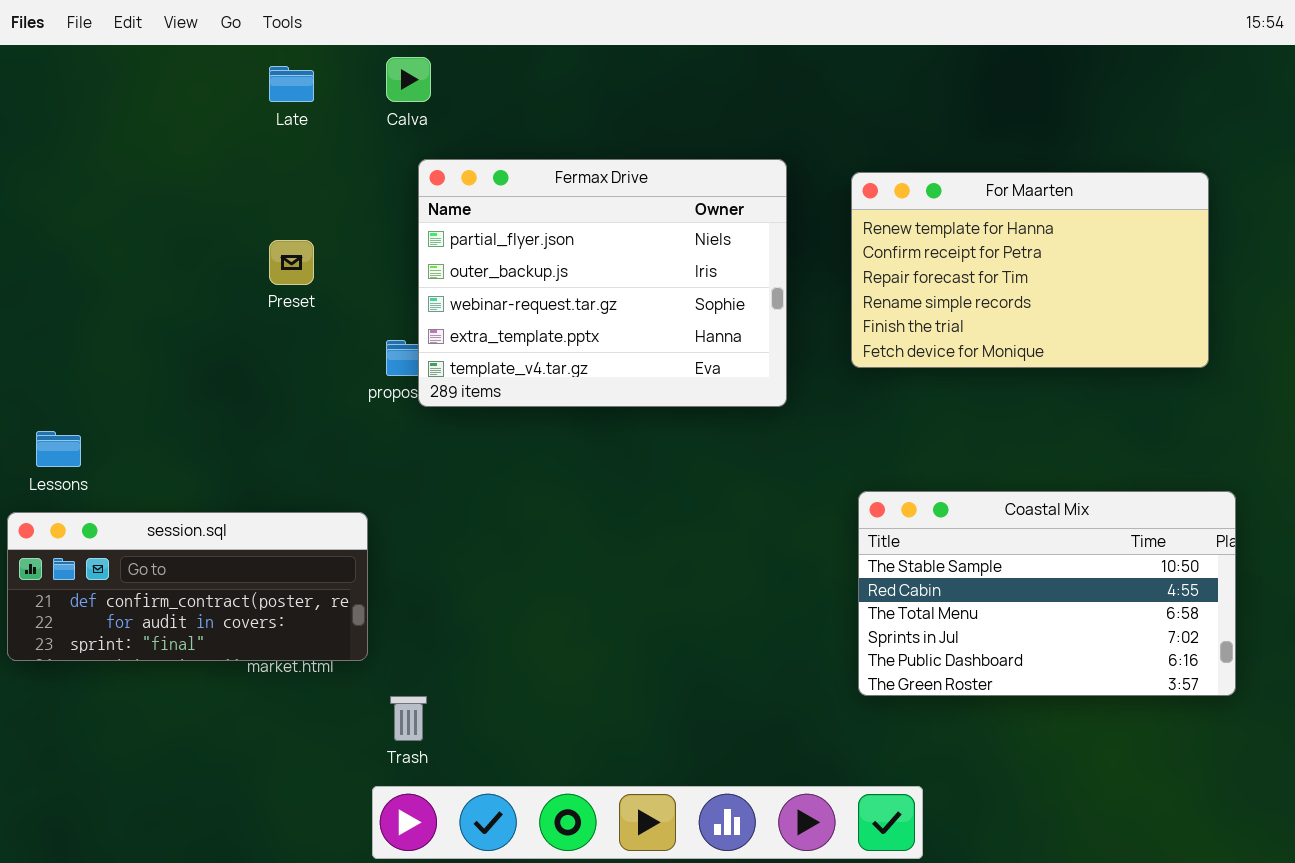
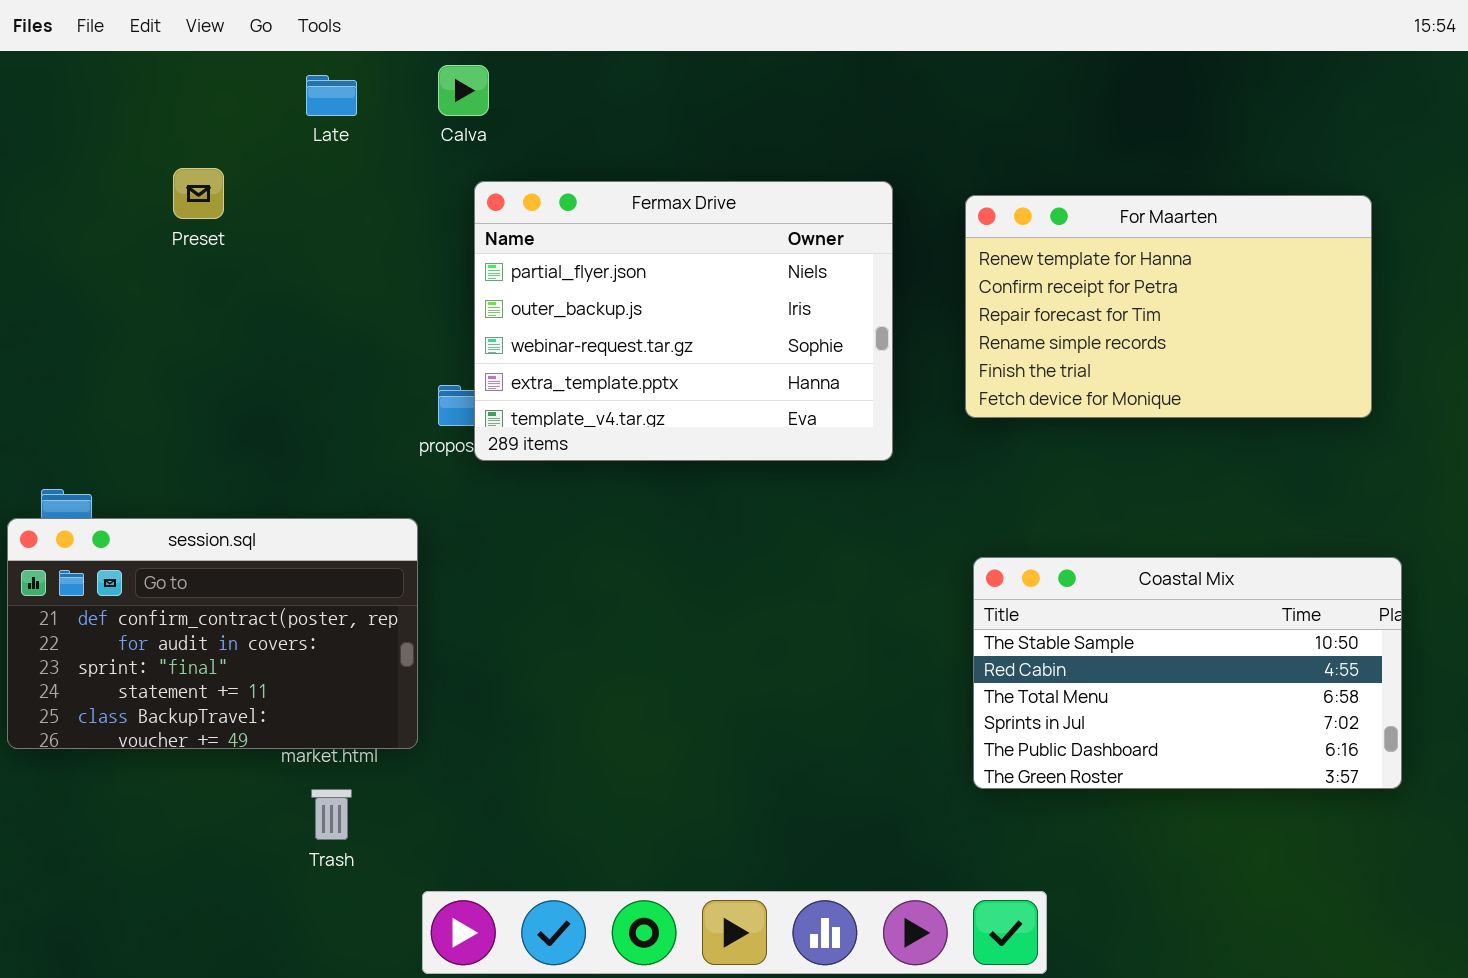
Preset: [269,240,314,285] -> [173,168,224,219], moved
session.sql: [7,512,368,661] -> [7,518,418,749], resized
Trash: [390,696,427,741] -> [311,789,352,840], moved

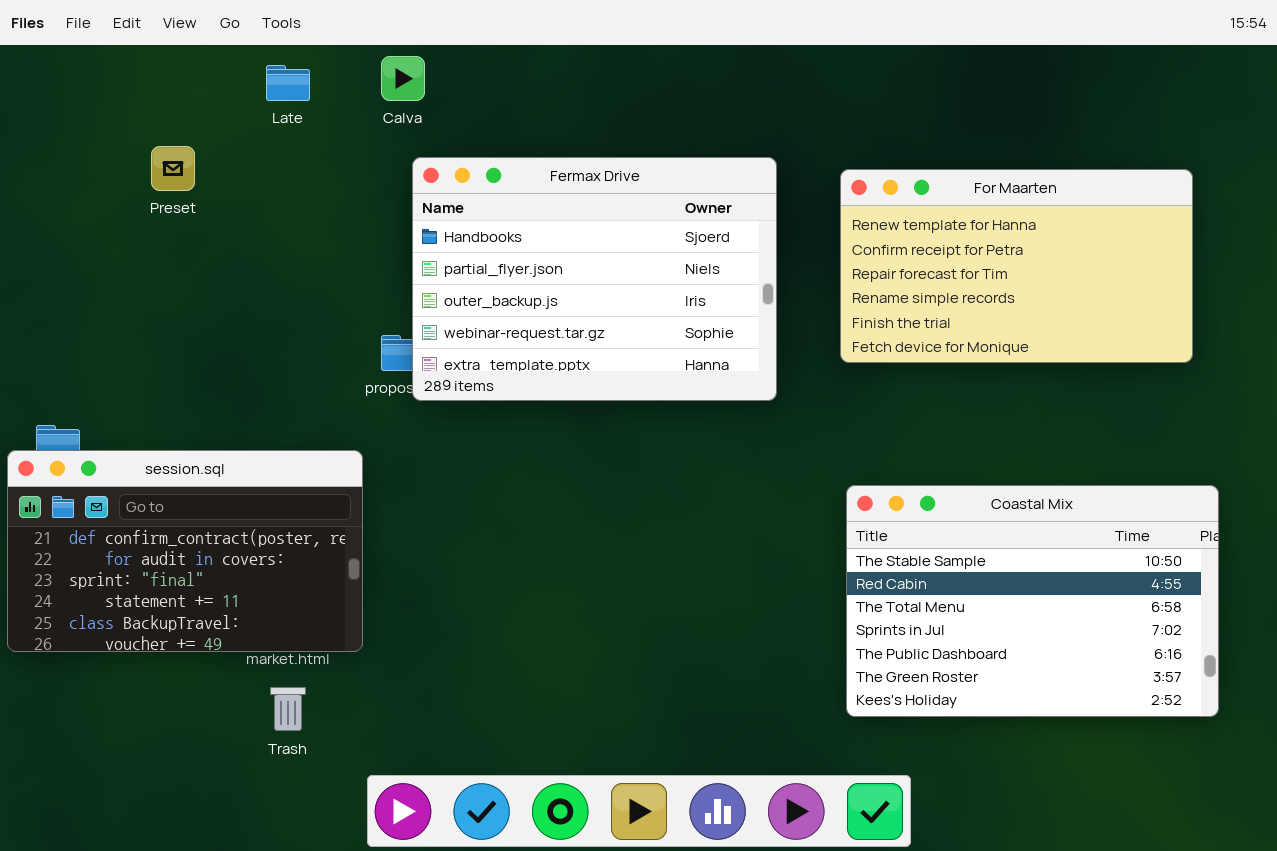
Fermax Drive: [474,181,893,461] -> [412,157,777,401], scrolled up 1 row
Coastal Mix: [973,557,1402,789] -> [846,485,1219,717], resized

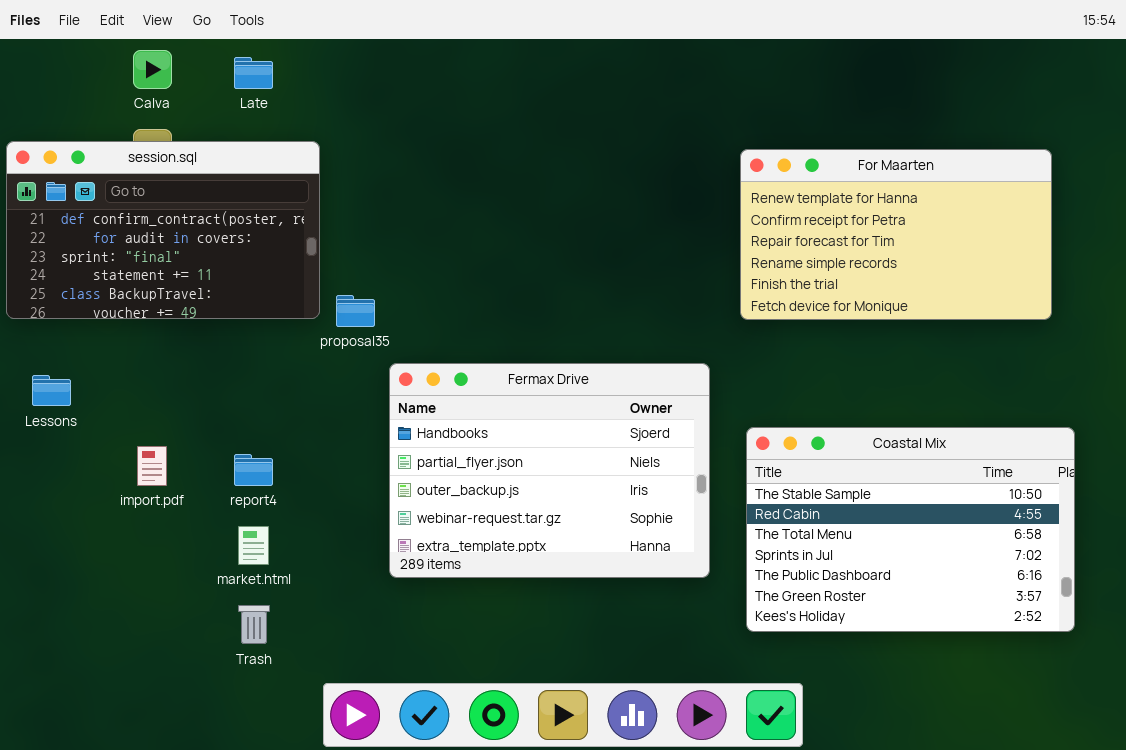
Calva: [381,56,425,101] -> [133,50,172,89], moved
Fermax Drive: [412,157,777,401] -> [389,363,710,578], moved
session.sql: [7,450,363,652] -> [6,141,320,319], moved

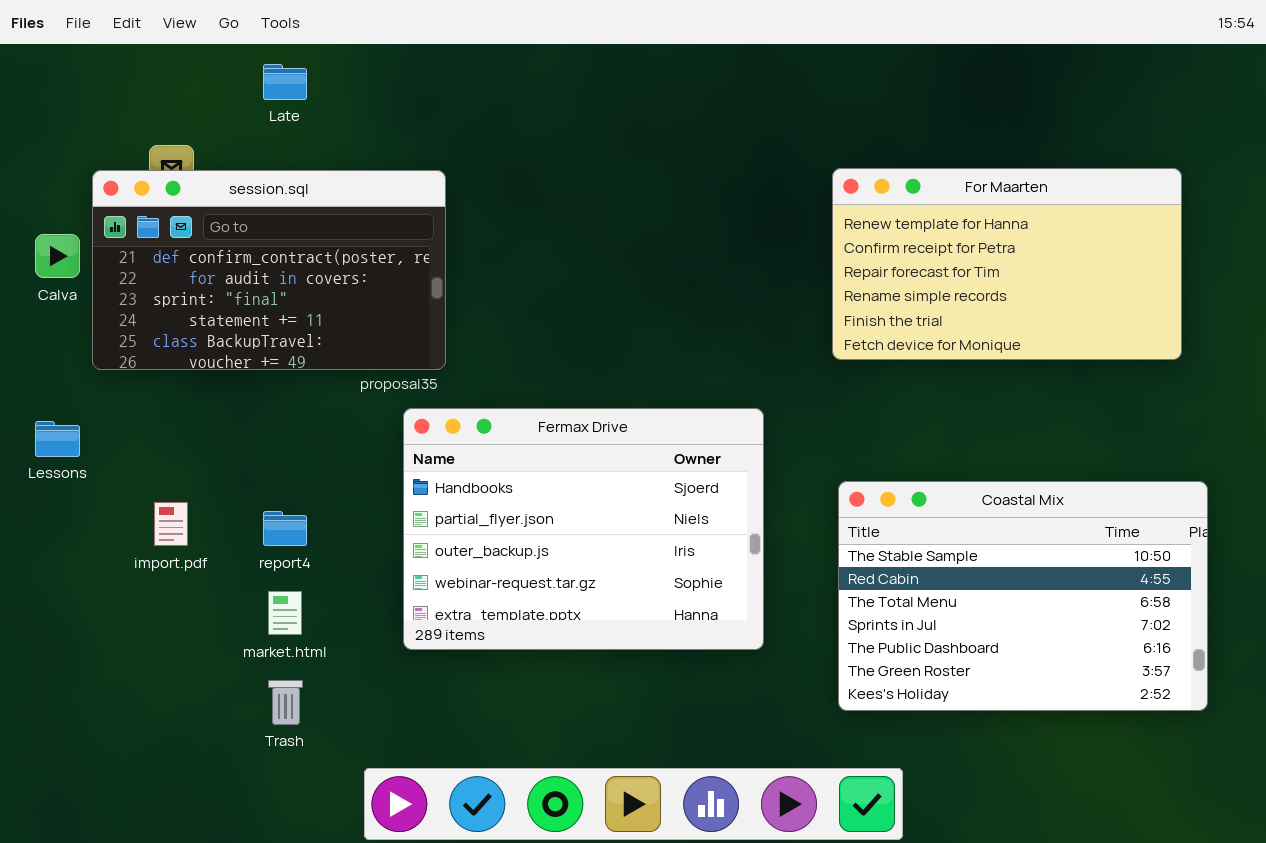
Calva: [133,50,172,89] -> [35,234,80,278], moved
session.sql: [6,141,320,319] -> [92,170,446,370], moved
Fermax Drive: [389,363,710,578] -> [403,408,764,650], moved

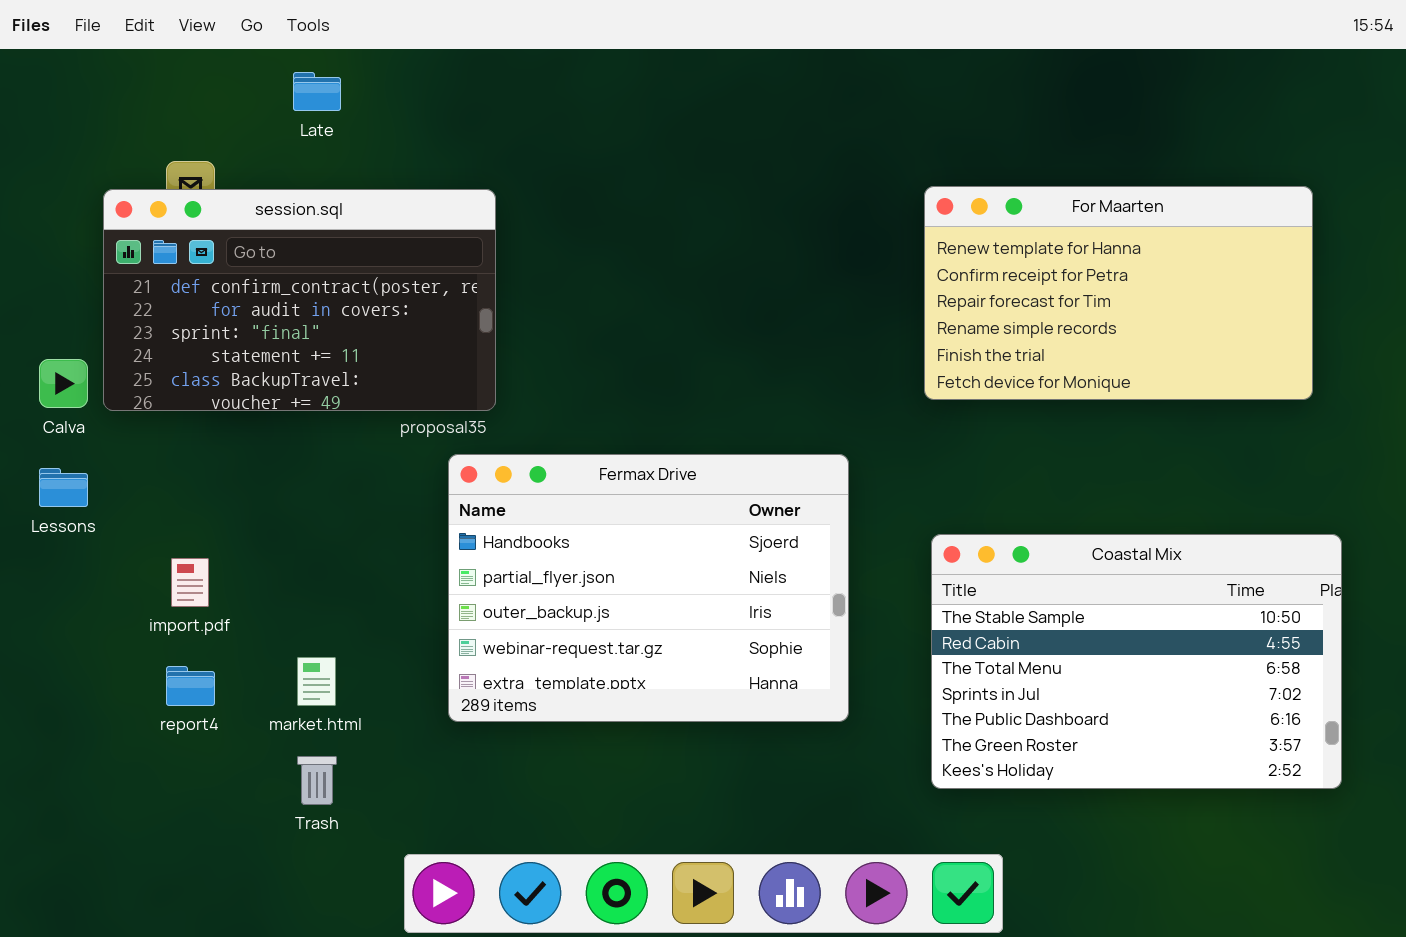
Calva: [35,234,80,278] -> [39,359,88,408], moved
report4: [263,511,307,546] -> [166,666,215,706], moved

